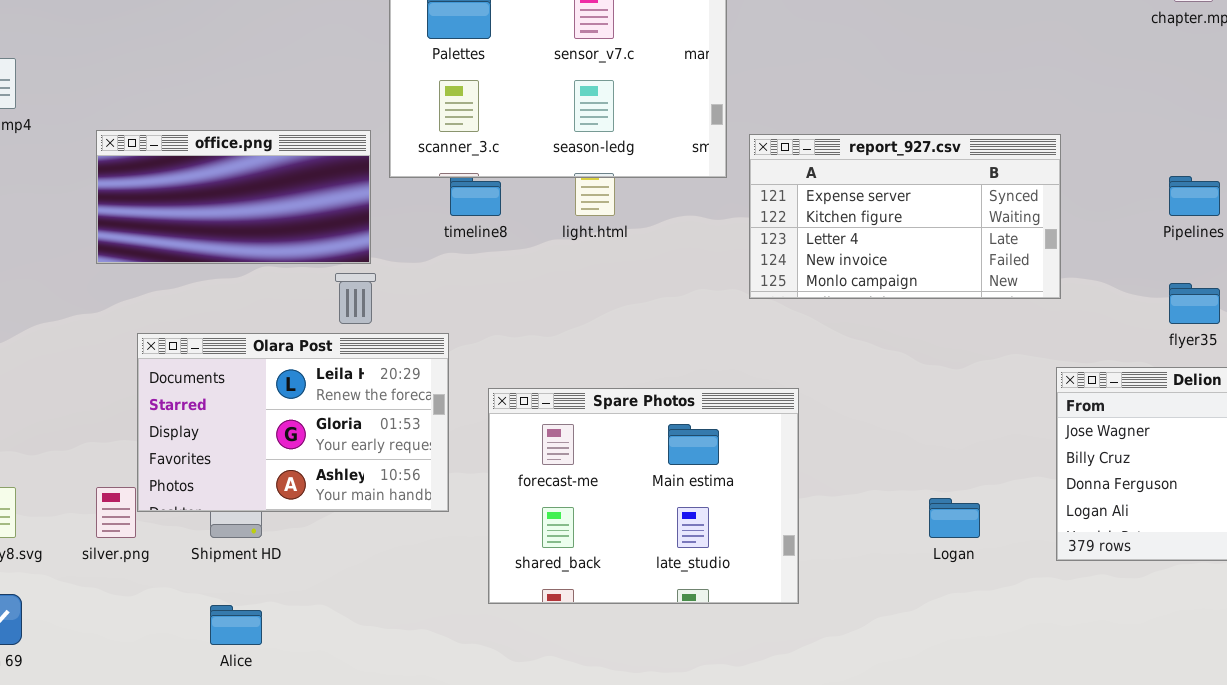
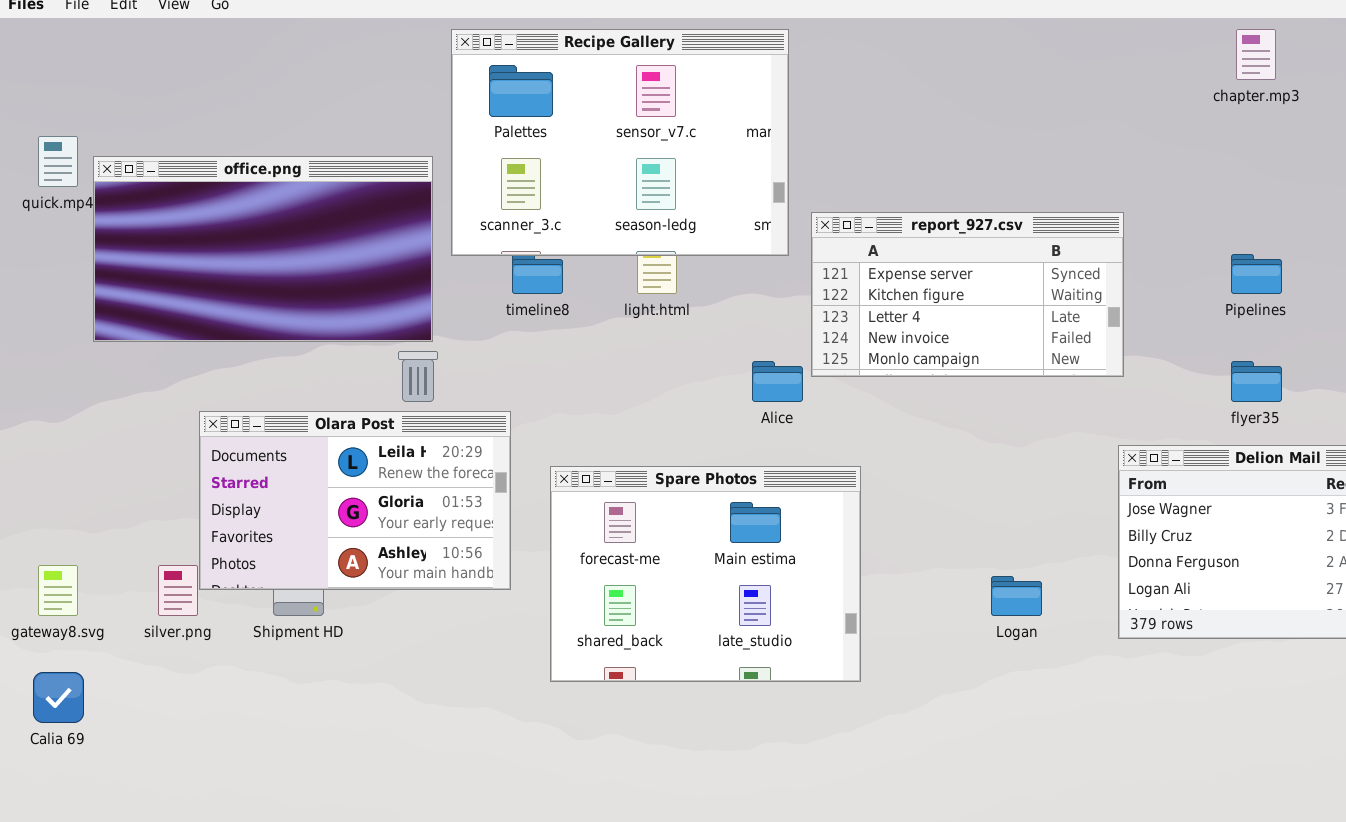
office.png: [96,130,371,264] -> [93,156,433,342], resized
Alice: [210,605,262,645] -> [752,361,803,402], moved

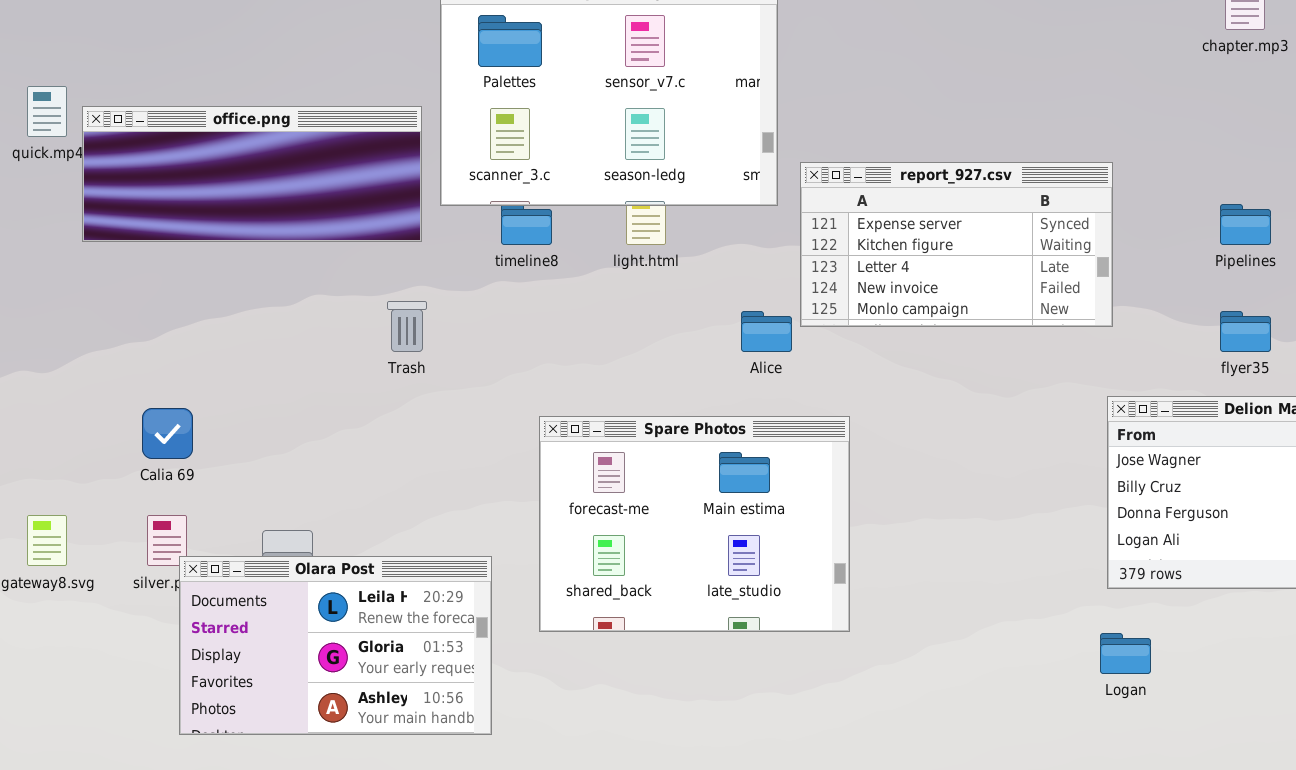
office.png: [93,156,433,342] -> [82,106,422,242], resized
Olara Post: [199,411,511,590] -> [179,556,492,735], moved
Logan: [991,576,1042,616] -> [1100,633,1151,674], moved
Calia 69: [33,672,84,723] -> [142,408,193,459], moved

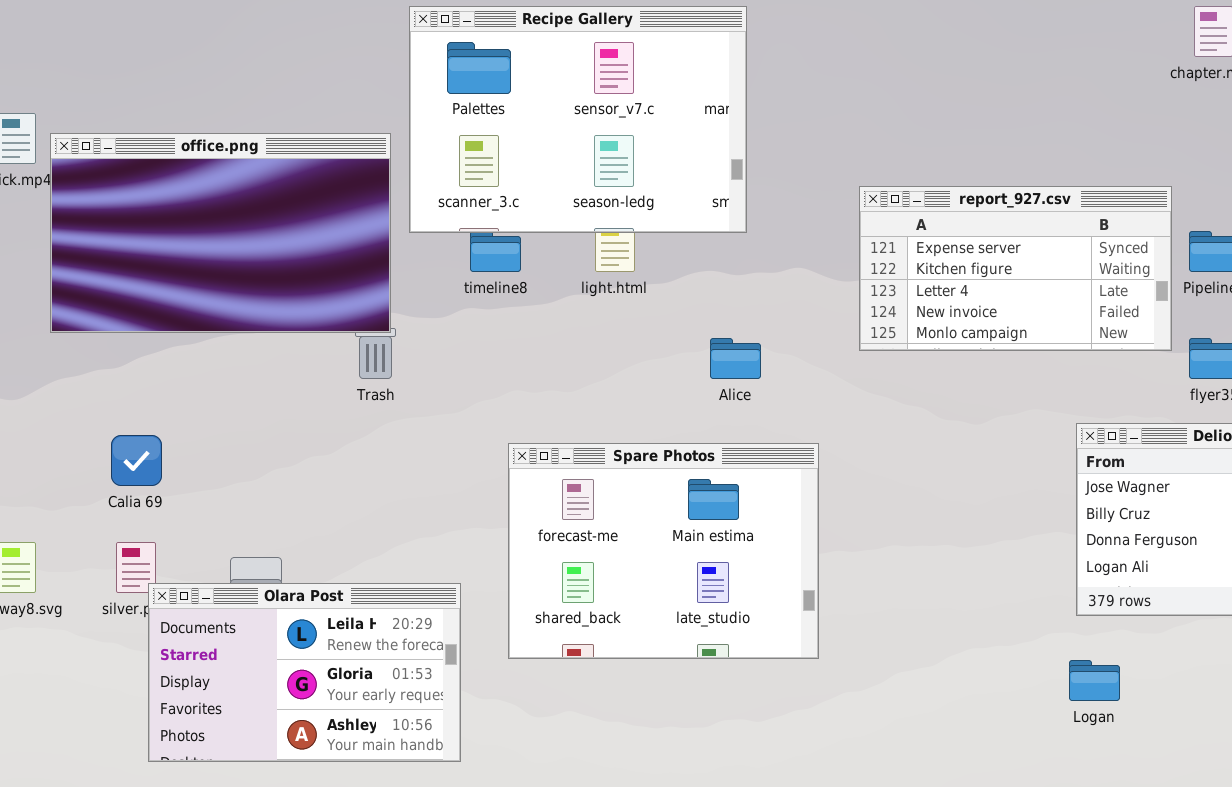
office.png: [82,106,422,242] -> [50,133,391,333], resized
report_927.csv: [800,162,1113,327] -> [859,186,1172,351], moved

